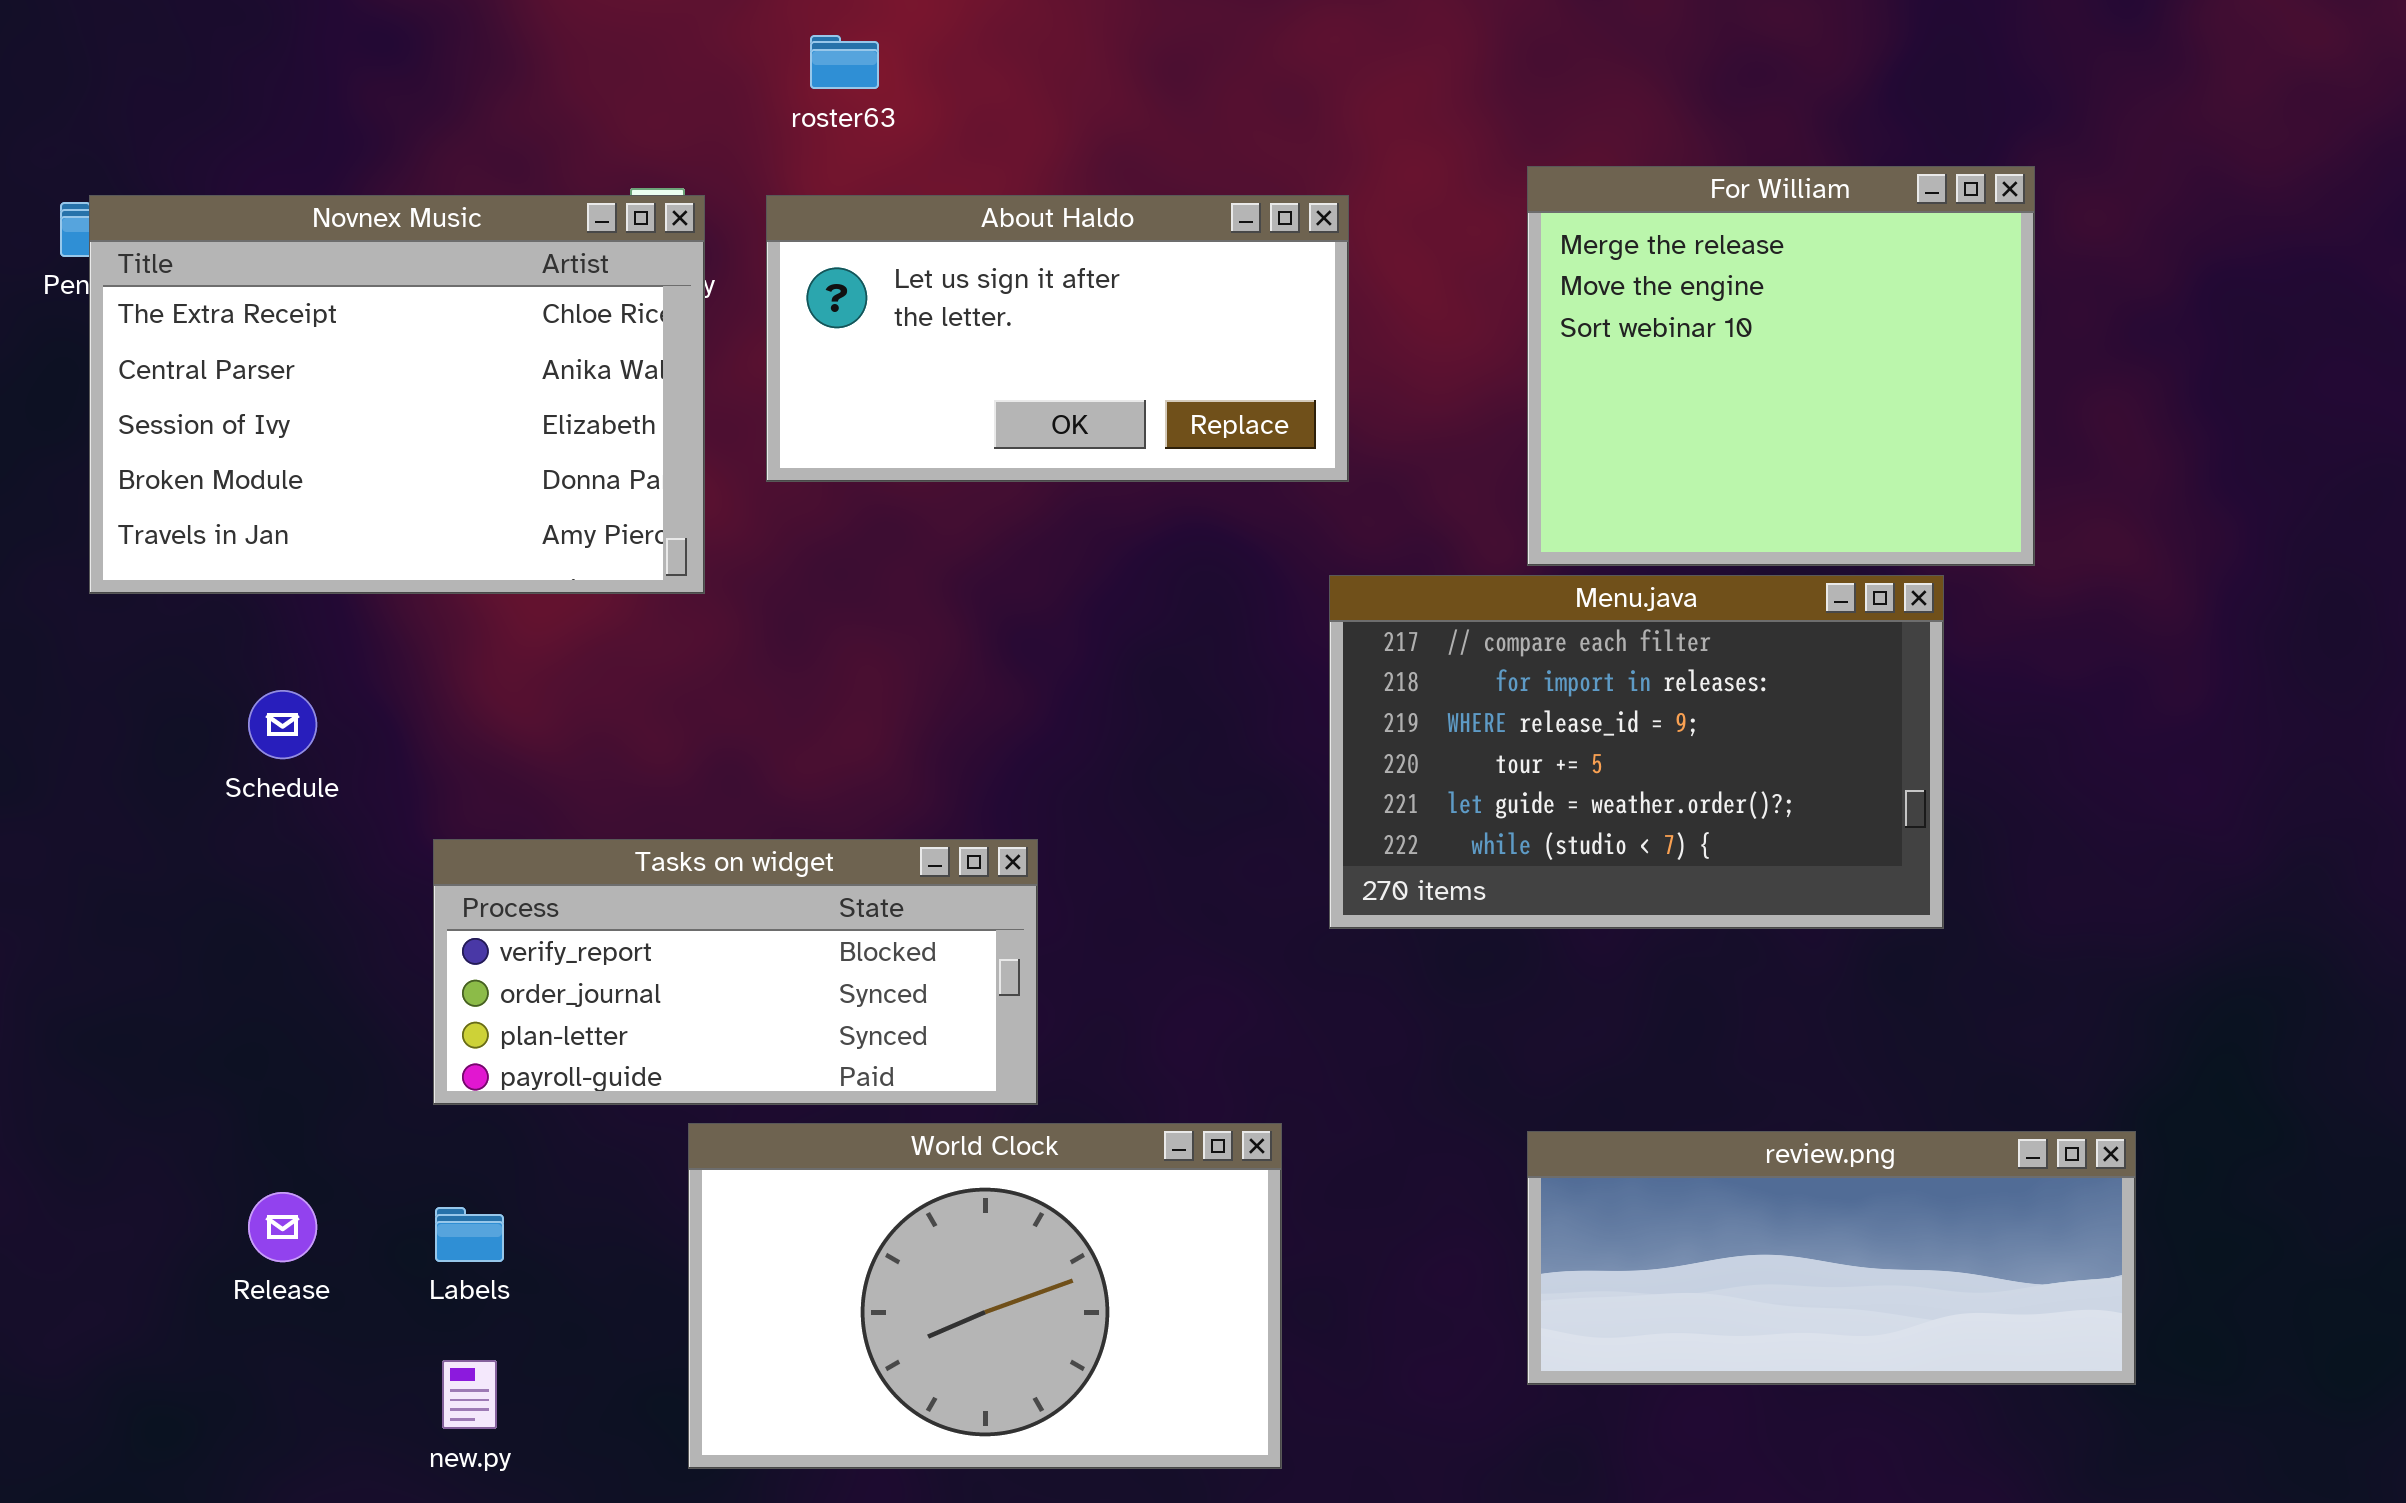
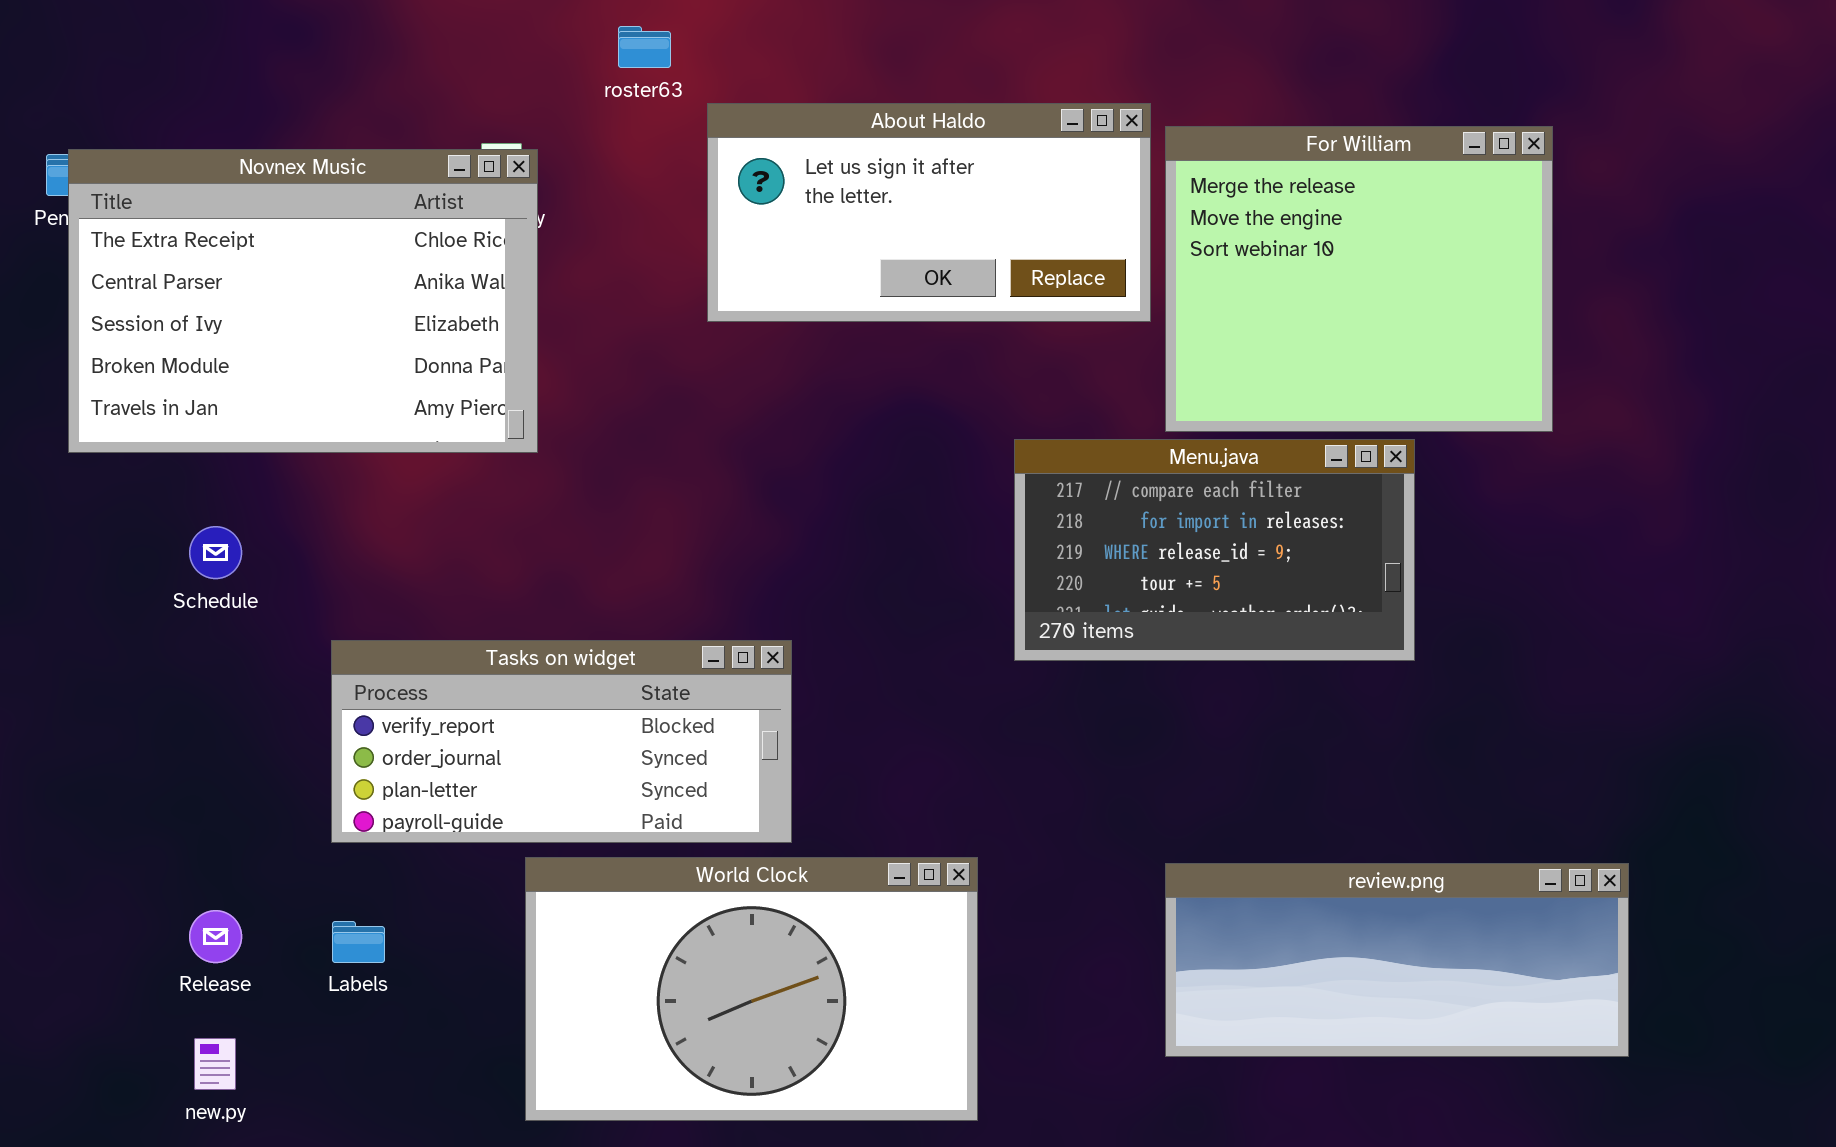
About Haldo: [766,195,1349,482] -> [707,103,1151,322], moved
Menu.java: [1329,575,1944,929] -> [1014,439,1415,661], resized
new.py: [442,1360,497,1429] -> [194,1038,236,1090], moved

